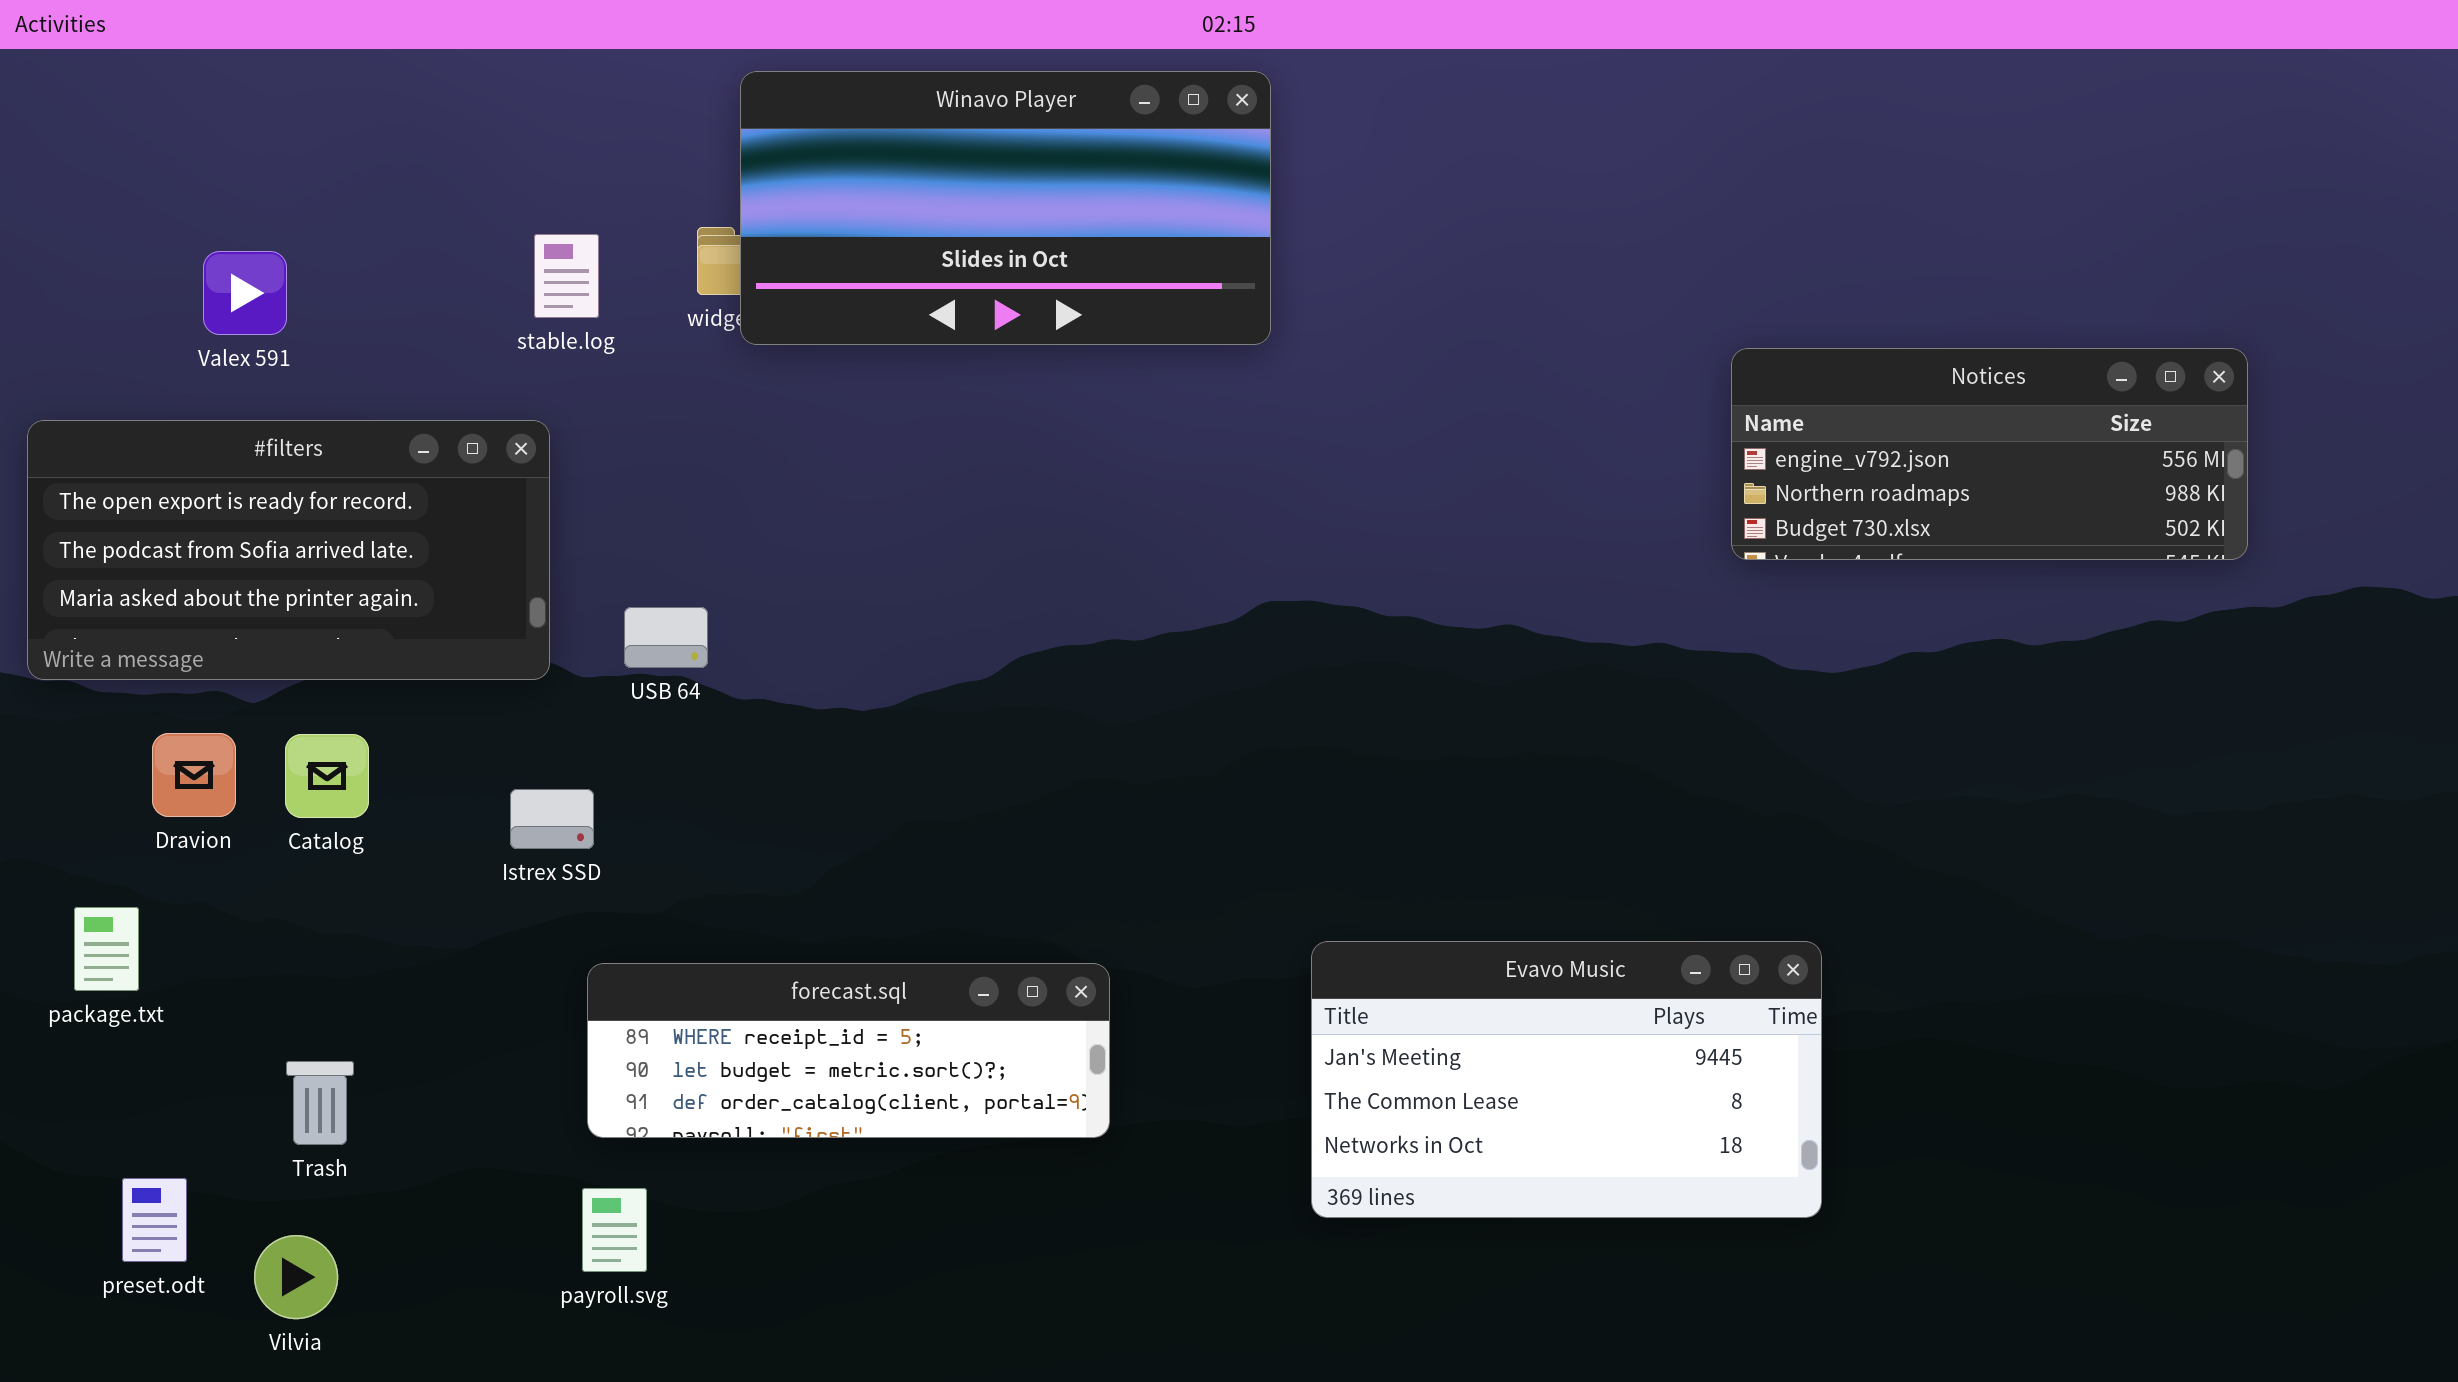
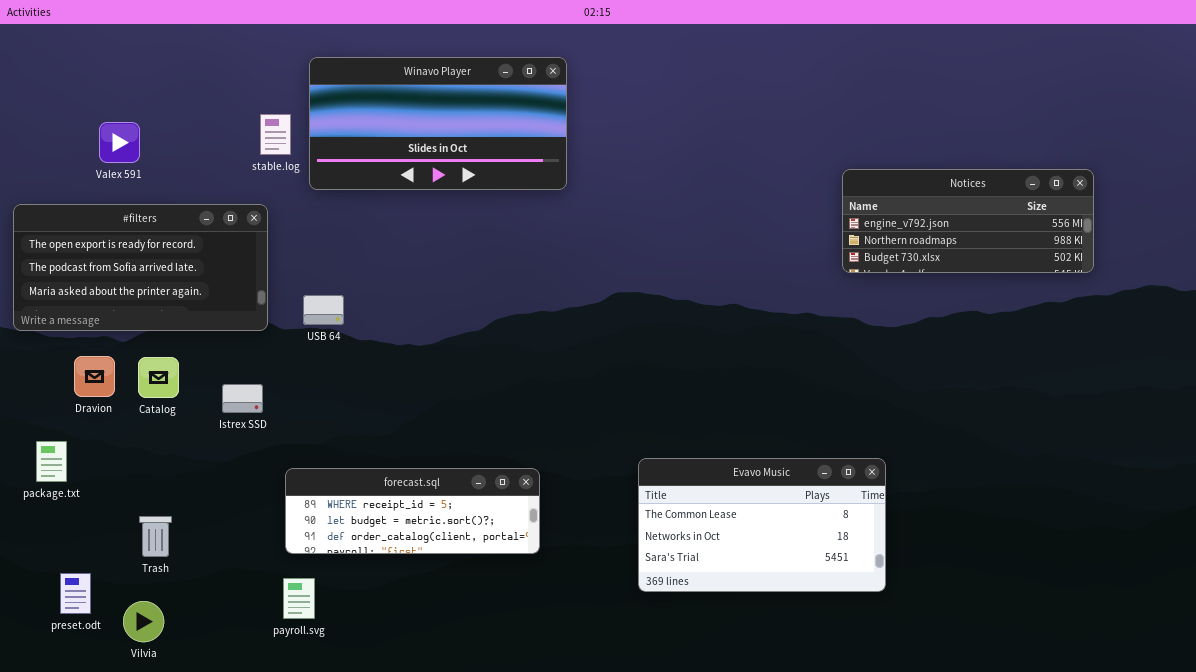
Winavo Player: [740,71,1271,345] -> [309,57,567,190], moved
Istrex SSD: [510,789,594,849] -> [222,384,263,413], moved
Evavo Music: [1311,941,1822,1218] -> [638,458,886,592], scrolled down 1 row

